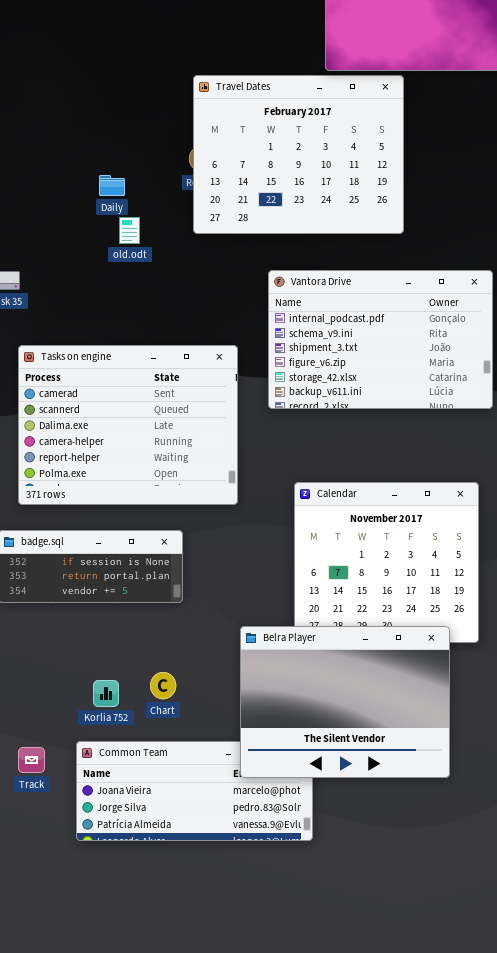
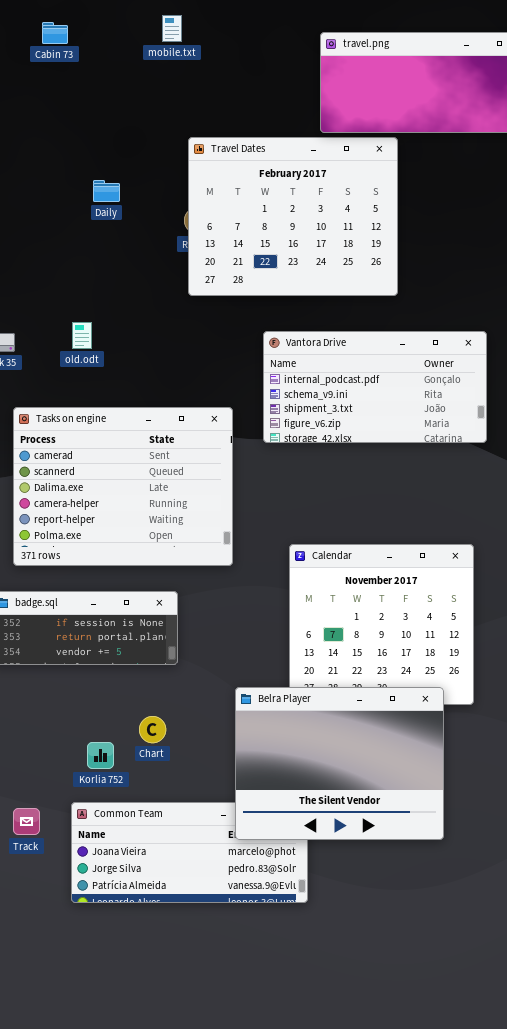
Daily: [99,175,125,196] -> [93,180,120,202], moved
old.odt: [119,217,140,244] -> [72,322,92,349], moved
Vantora Drive: [268,270,493,409] -> [263,331,487,443], resized
Chart: [150,672,176,699] -> [139,716,166,743], moved

